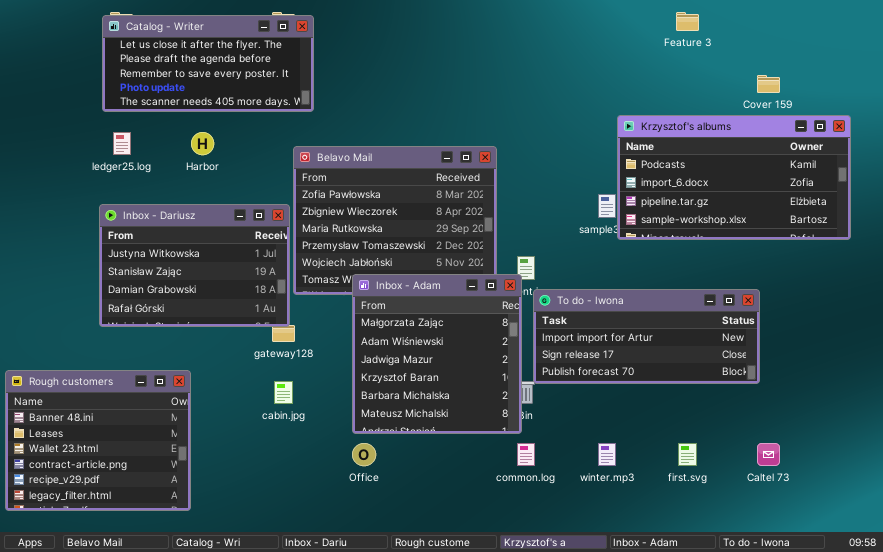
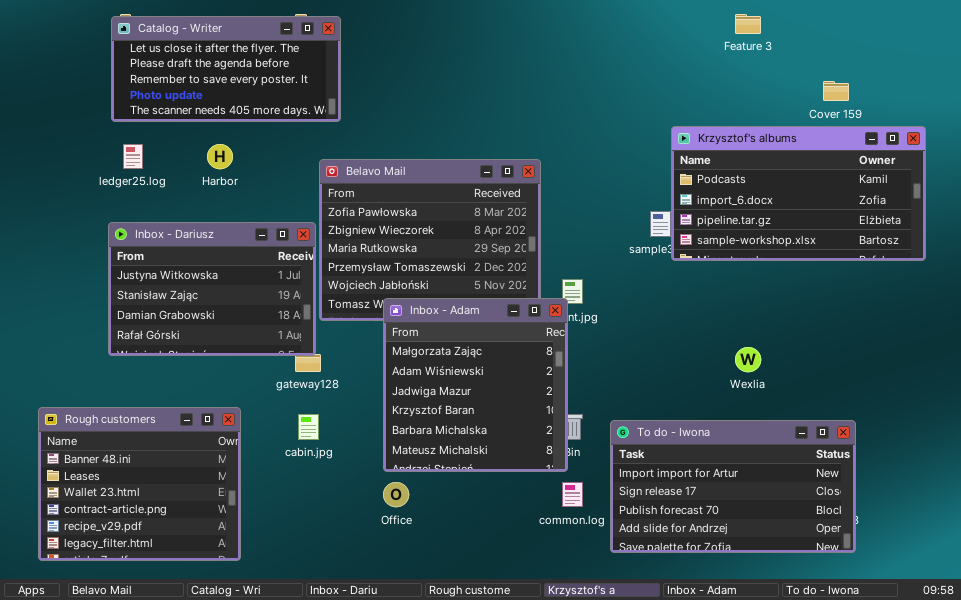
To do - Iwona: [533,289,760,384] -> [610,420,856,553], moved, resized
Rough customers: [5,370,191,511] -> [38,407,241,561], moved

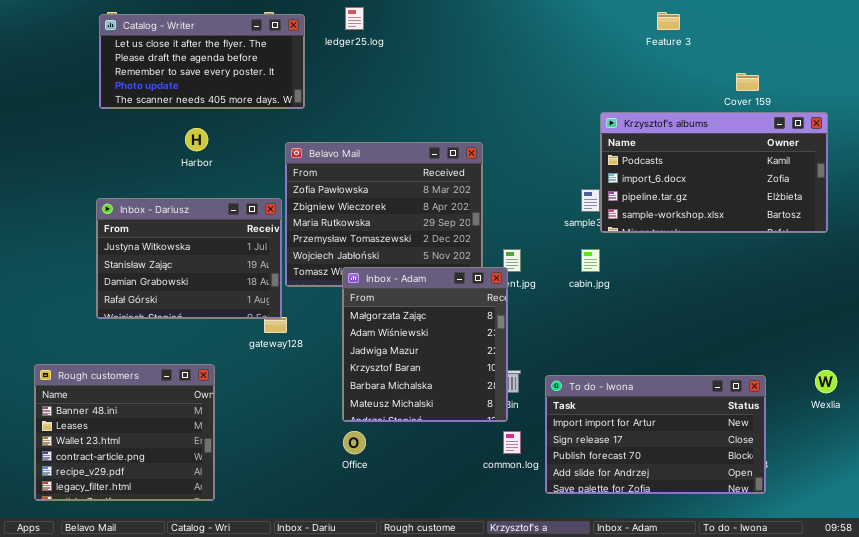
ledger25.log: [123,144,143,169] -> [345,7,364,30], moved
Wexlia: [735,347,761,372] -> [815,370,837,393], moved
cabin.jpg: [298,414,319,440] -> [581,249,600,272], moved

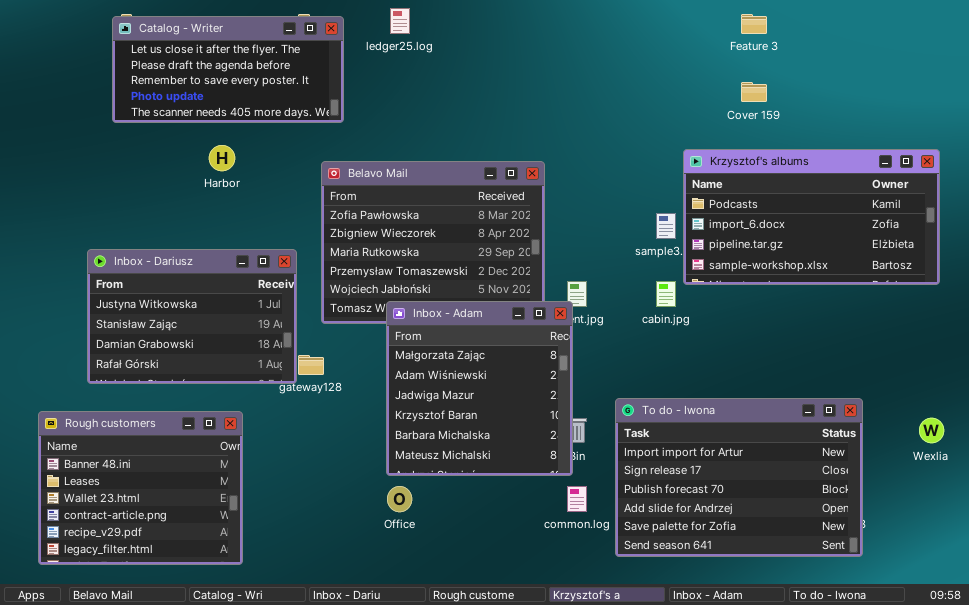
Cover 159: [736,73,759,91] -> [741,82,767,102], moved
Krzysztof's albums: [600,112,828,233] -> [683,149,940,285], moved
Inbox - Dariusz: [96,198,282,319] -> [87,249,297,384], moved
To do - Iwona: [545,375,766,494] -> [615,398,863,557], resized

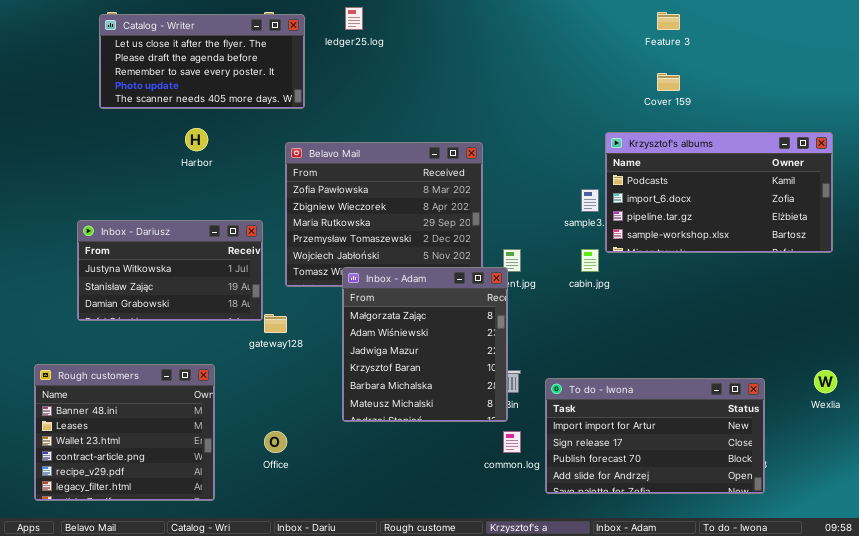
Inbox - Dariusz: [87,249,297,384] -> [77,220,263,321], resized
To do - Iwona: [615,398,863,557] -> [545,378,765,494], resized
Office: [387,486,412,512] -> [264,431,287,453], moved

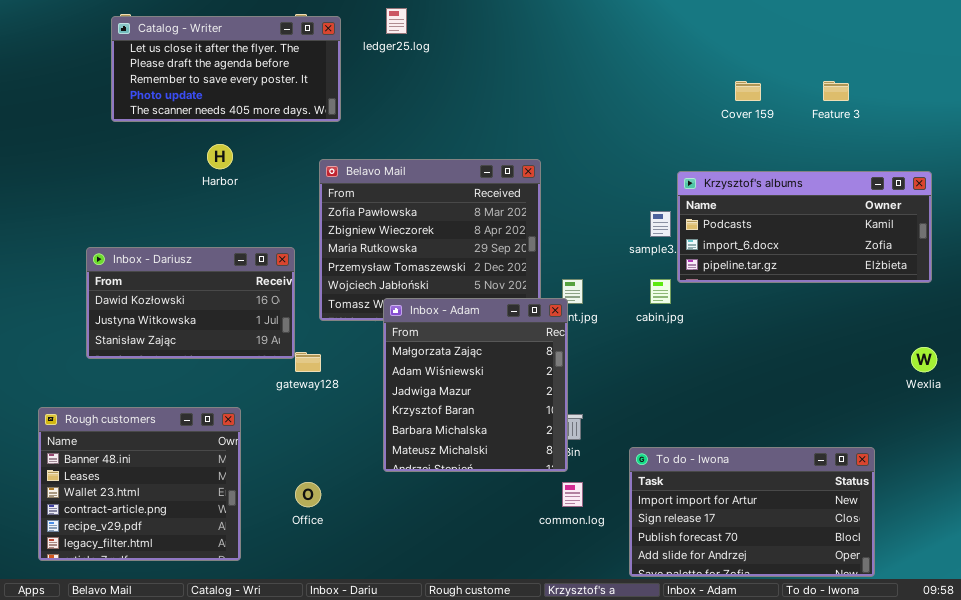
Feature 3: [657,12,680,30] -> [823,81,849,101], moved
Krzysztof's albums: [605,132,833,253] -> [677,171,932,283], resized
Inbox - Dariusz: [77,220,263,321] -> [86,247,295,359], scrolled up 1 row
Wexlia: [814,370,837,393] -> [911,347,937,372], moved
To do - Iwona: [545,378,765,494] -> [629,447,875,577], moved

